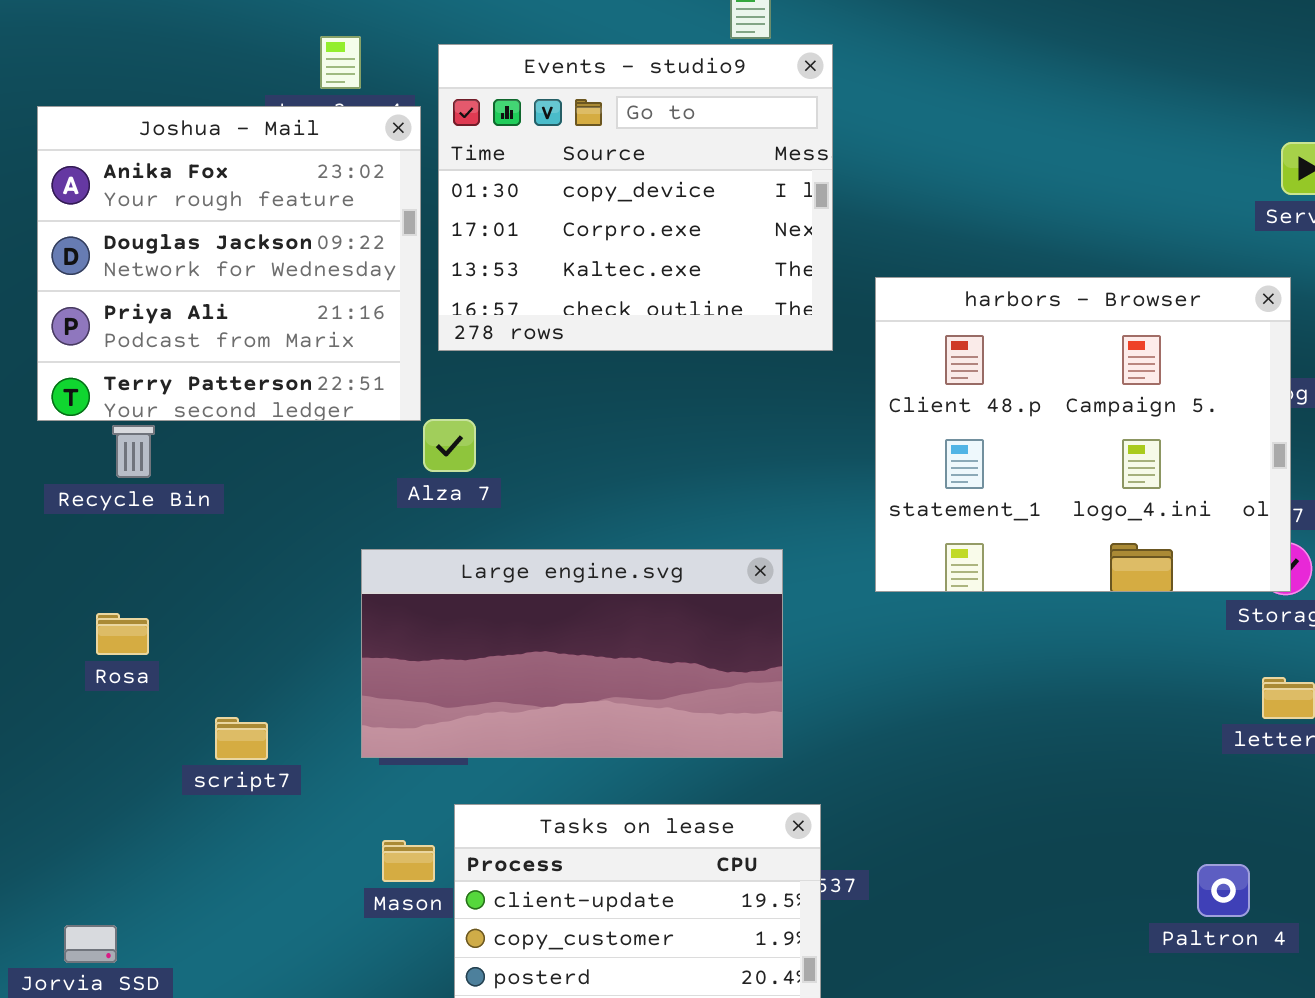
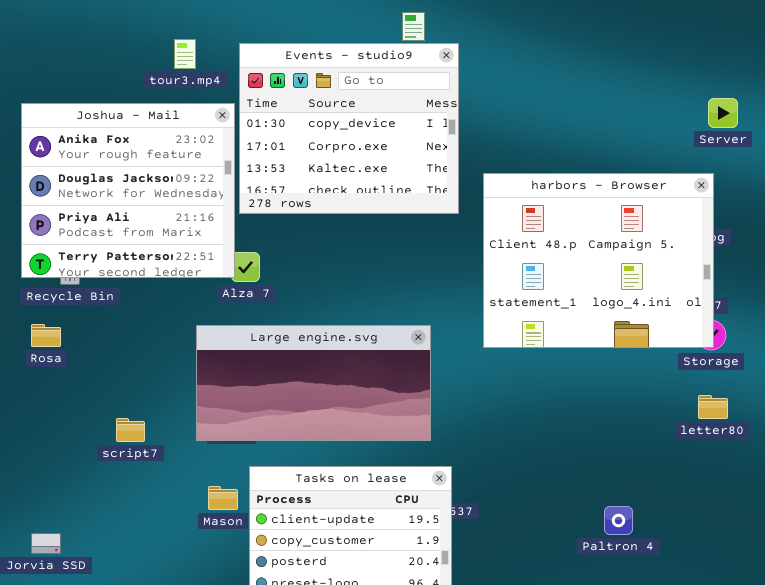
Joshua - Mail: [37,106,421,421] -> [21,103,235,278], moved
Rosa: [96,613,149,655] -> [31,324,61,347], moved
Paltron 4: [1197,864,1250,917] -> [604,506,633,535], moved

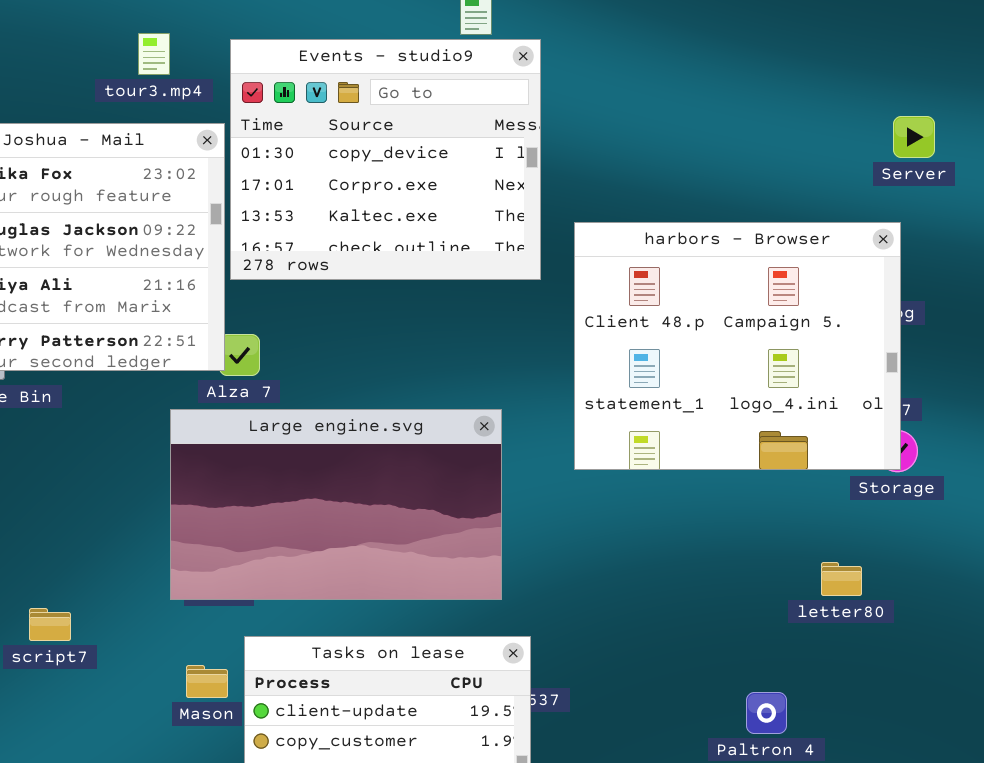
Large engine.svg: [196,325,431,441] -> [170,409,502,600], resized
letter80: [698,395,728,419] -> [821,562,862,596], moved
script7: [116,418,145,442] -> [29,608,71,641], moved

